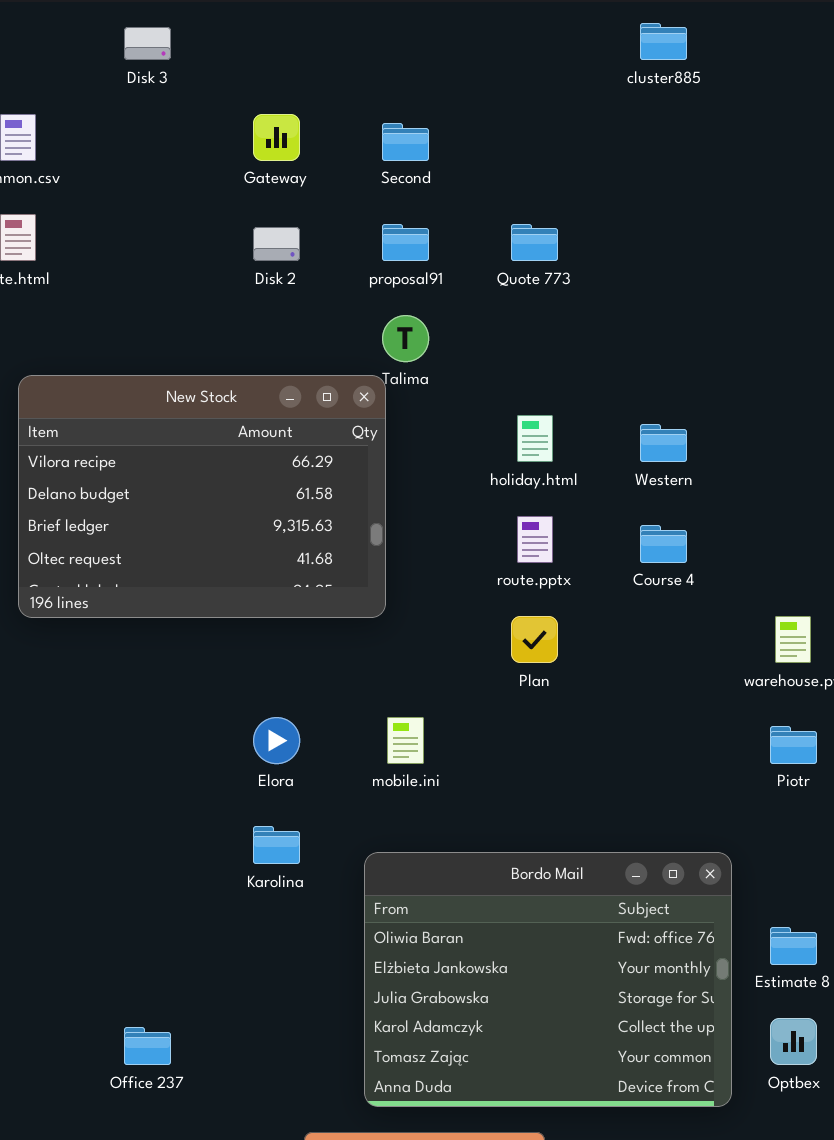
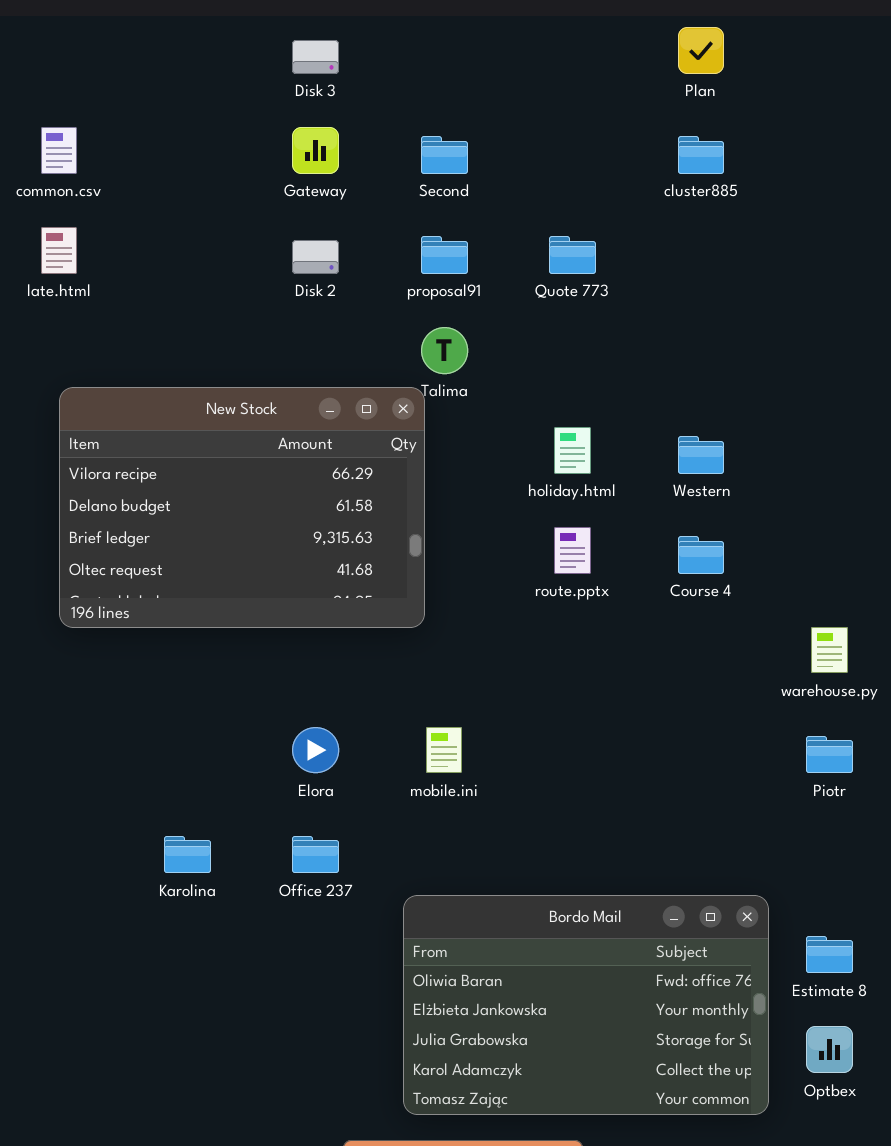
cluster885: [640,23,687,60] -> [678,136,724,174], moved
Disk 3: [124,27,171,60] -> [292,40,339,74], moved
Plan: [511,616,558,663] -> [678,27,724,74], moved
Karolina: [253,826,300,864] -> [164,836,211,873], moved
Bordo Mail: [364,852,732,1107] -> [403,895,769,1115], resized
Office 237: [124,1027,171,1065] -> [292,836,339,873], moved

